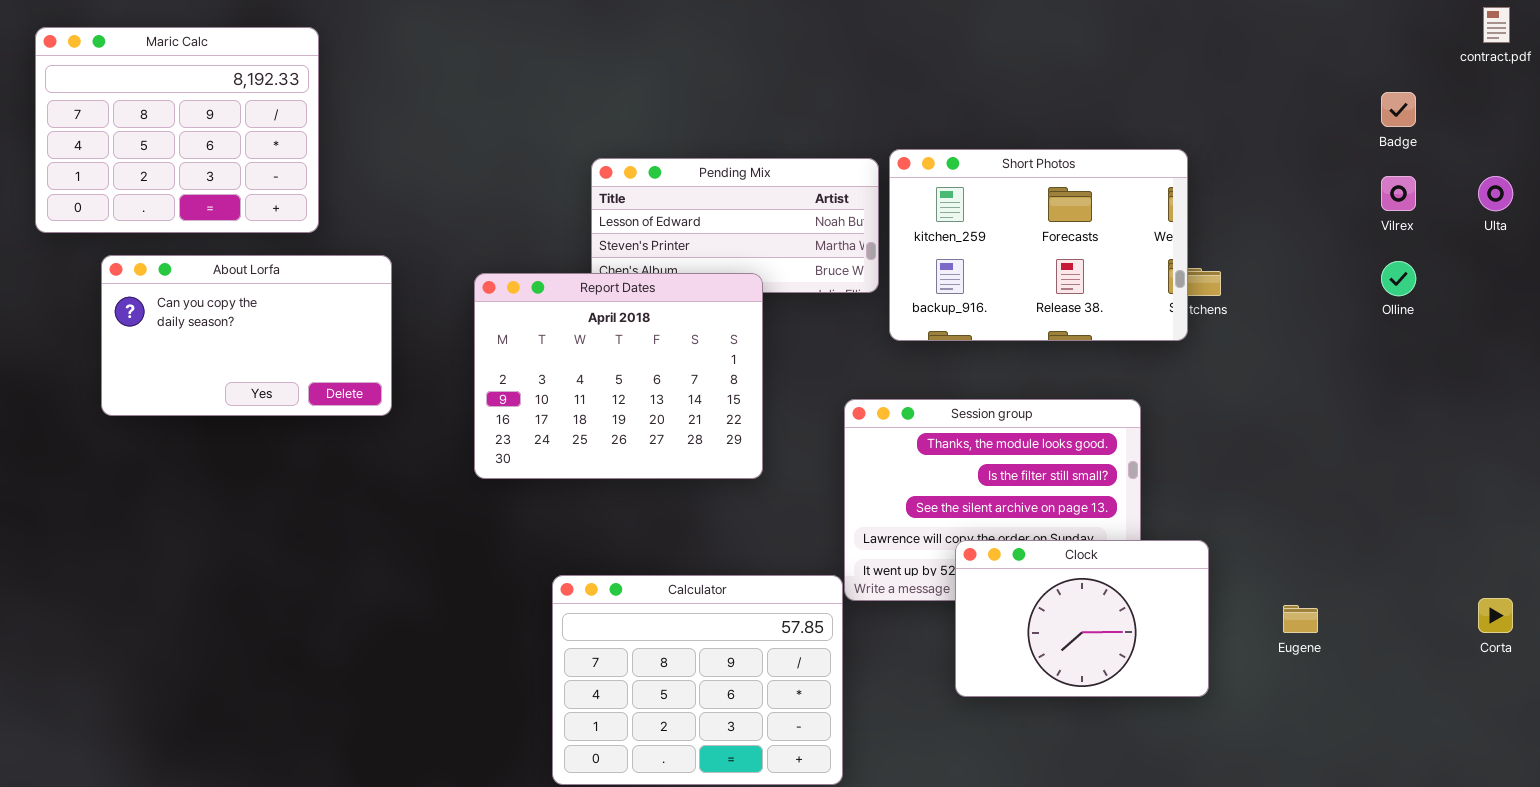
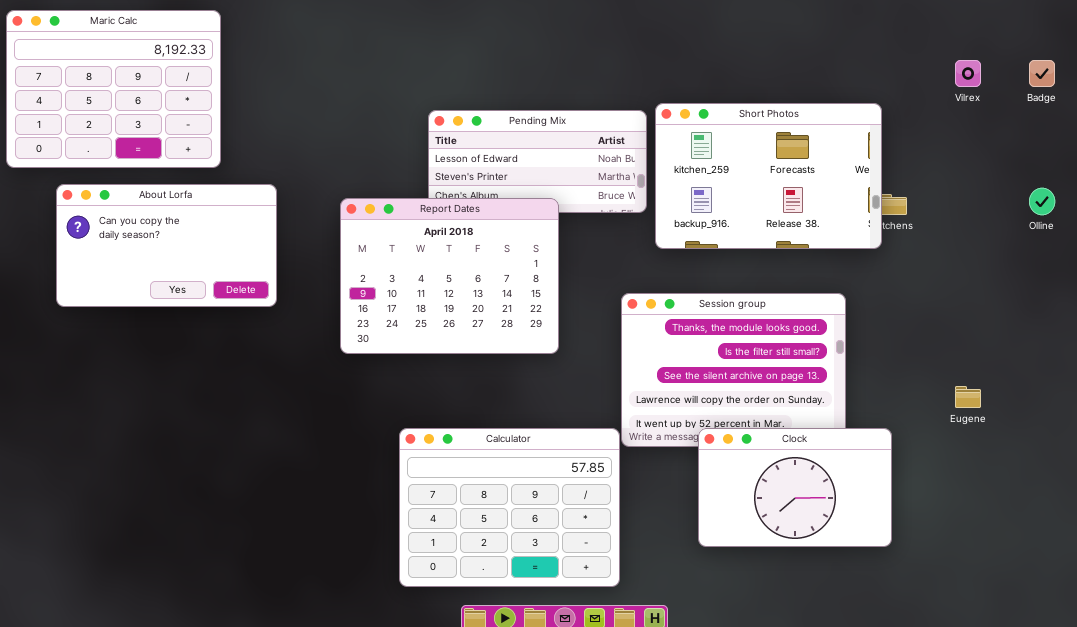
Vilrex: [1381,176,1416,211] -> [955,60,981,87], moved
Clock: [955,540,1209,697] -> [698,428,892,547], moved
Eugene: [1283,605,1318,633] -> [955,386,981,408], moved

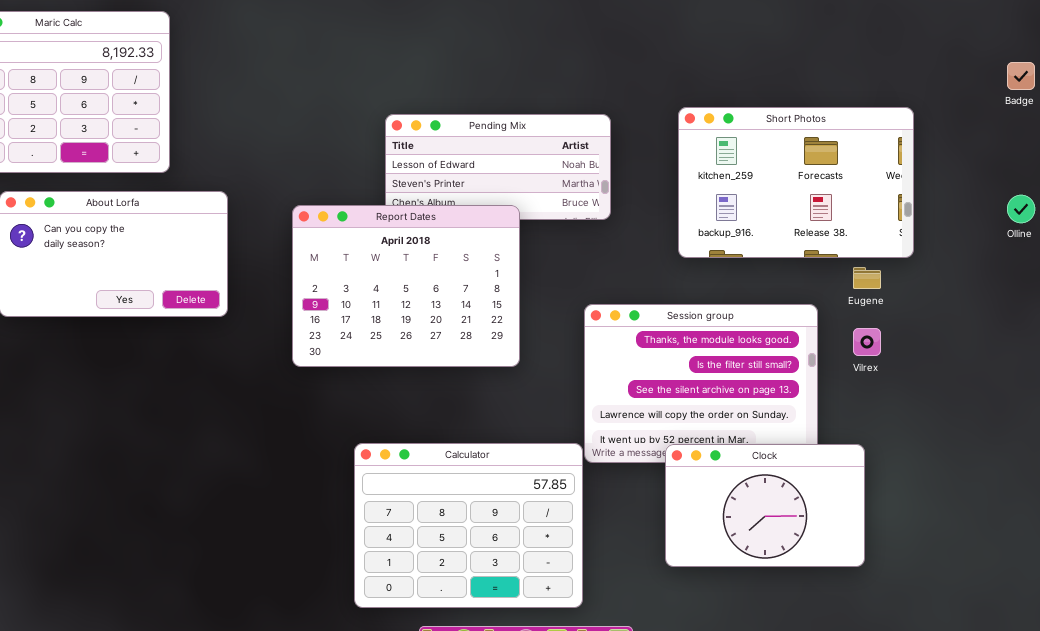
Vilrex: [955,60,981,87] -> [853,328,881,356], moved
Short Photos: [655,103,882,249] -> [678,107,914,258], moved
Eugene: [955,386,981,408] -> [853,267,881,289], moved

